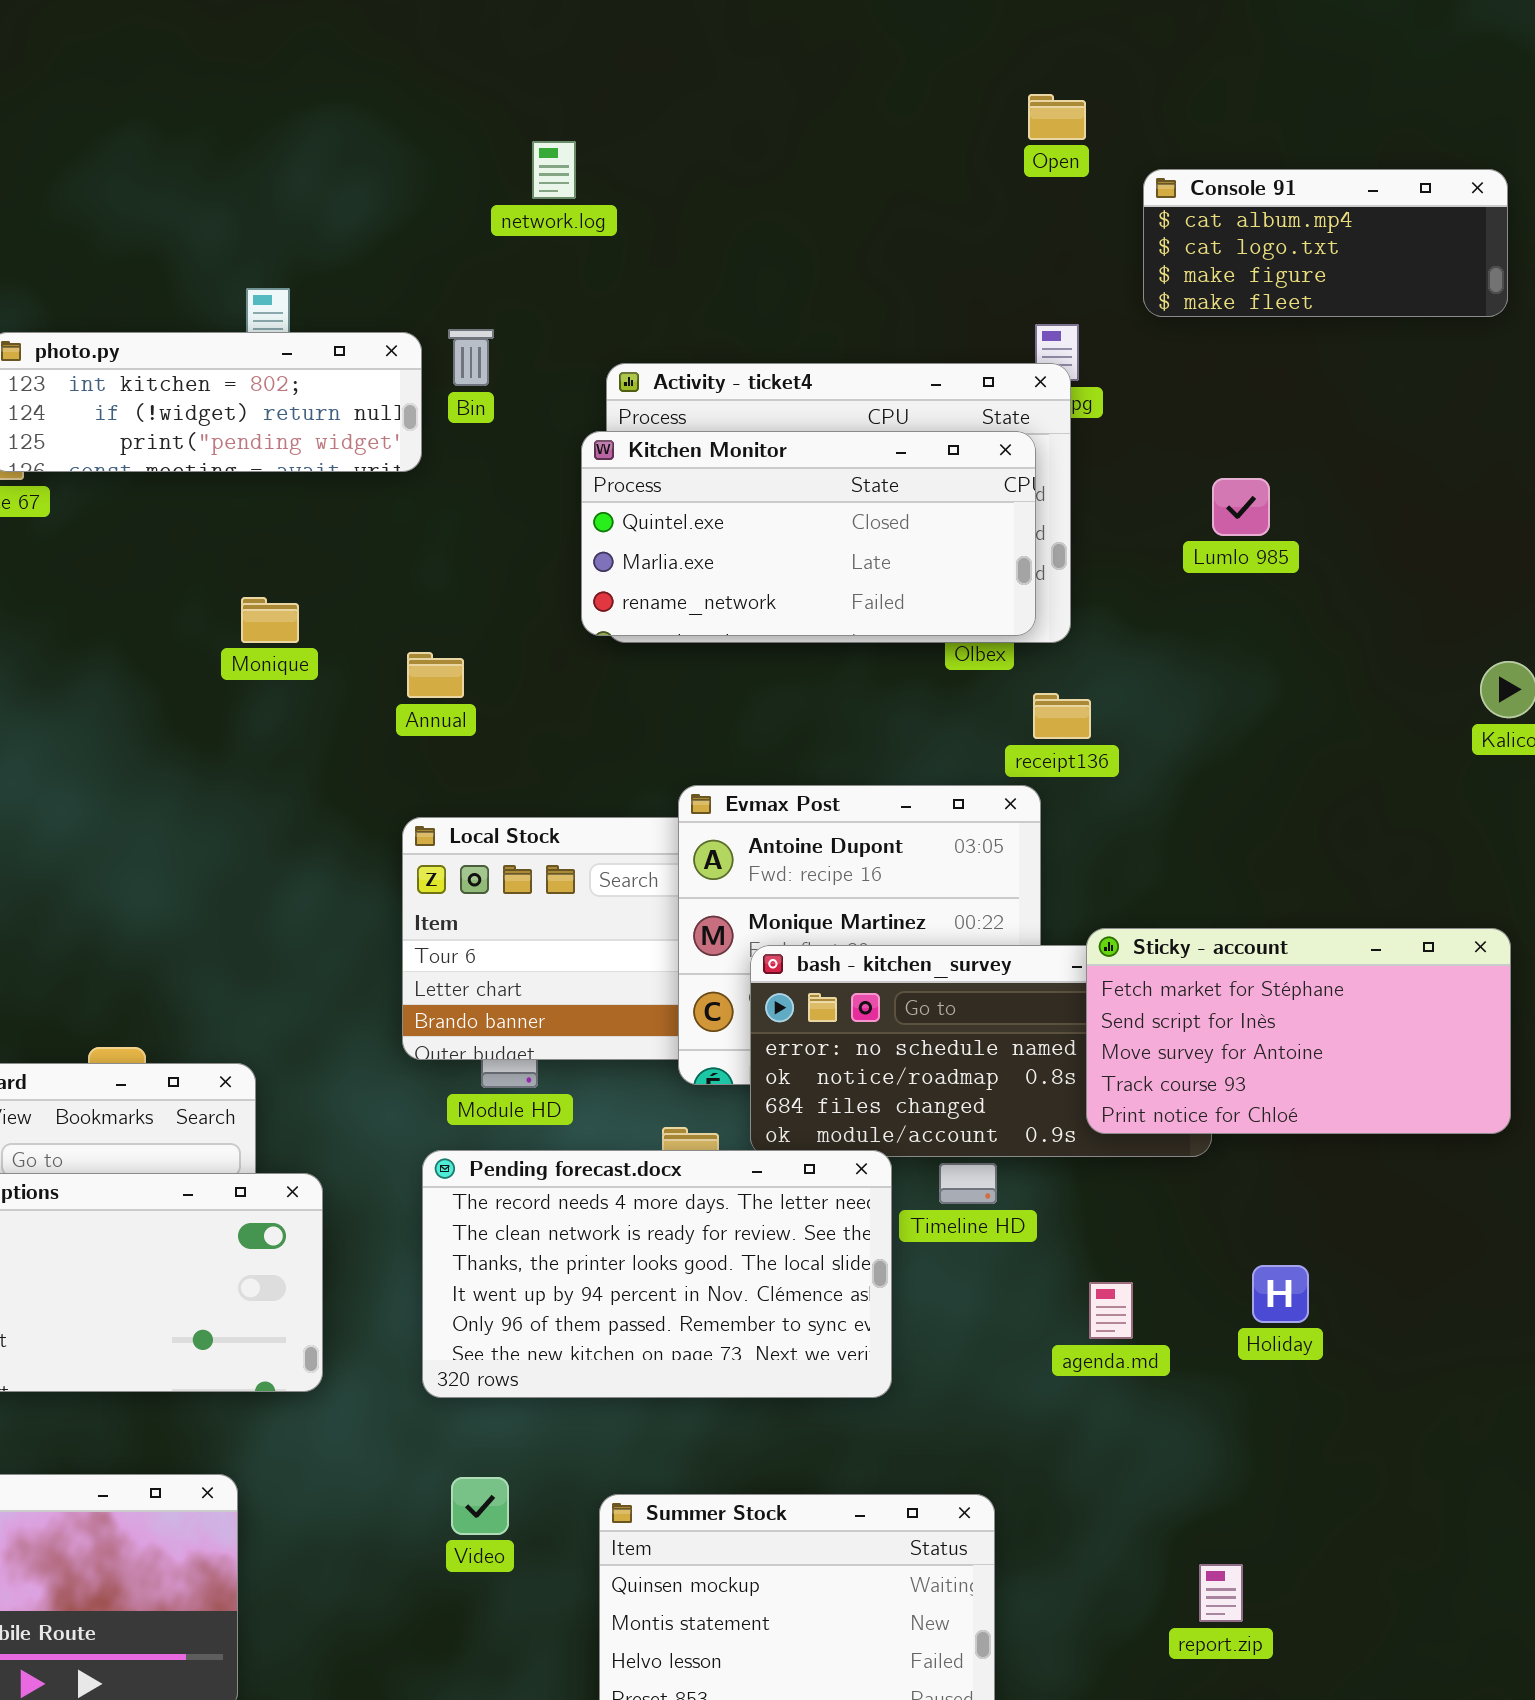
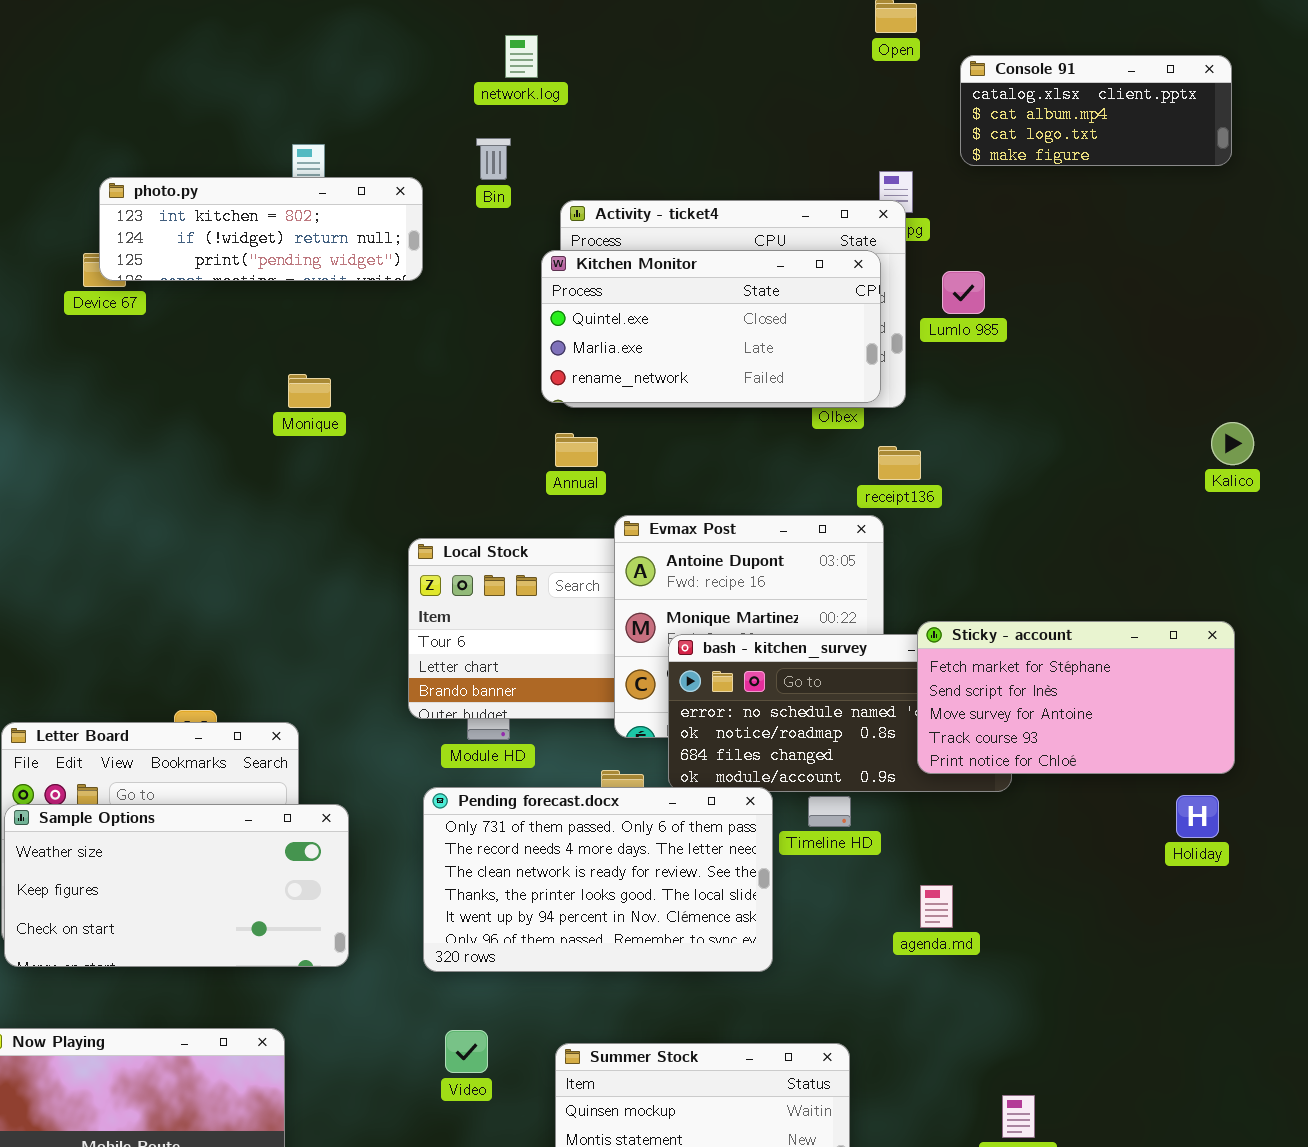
Console 91: [1143,169,1508,317] -> [960,55,1232,166], scrolled up 1 row
Bin: [448,329,494,386] -> [476,138,511,180], moved
Lumlo 985: [1212,478,1270,536] -> [942,271,985,314], moved
Annual: [407,652,464,698] -> [555,433,598,467], moved
Pending forecast.docx: [422,1150,892,1398] -> [423,787,773,972], scrolled up 1 row
Holiday: [1252,1265,1309,1323] -> [1176,795,1219,838], moved

